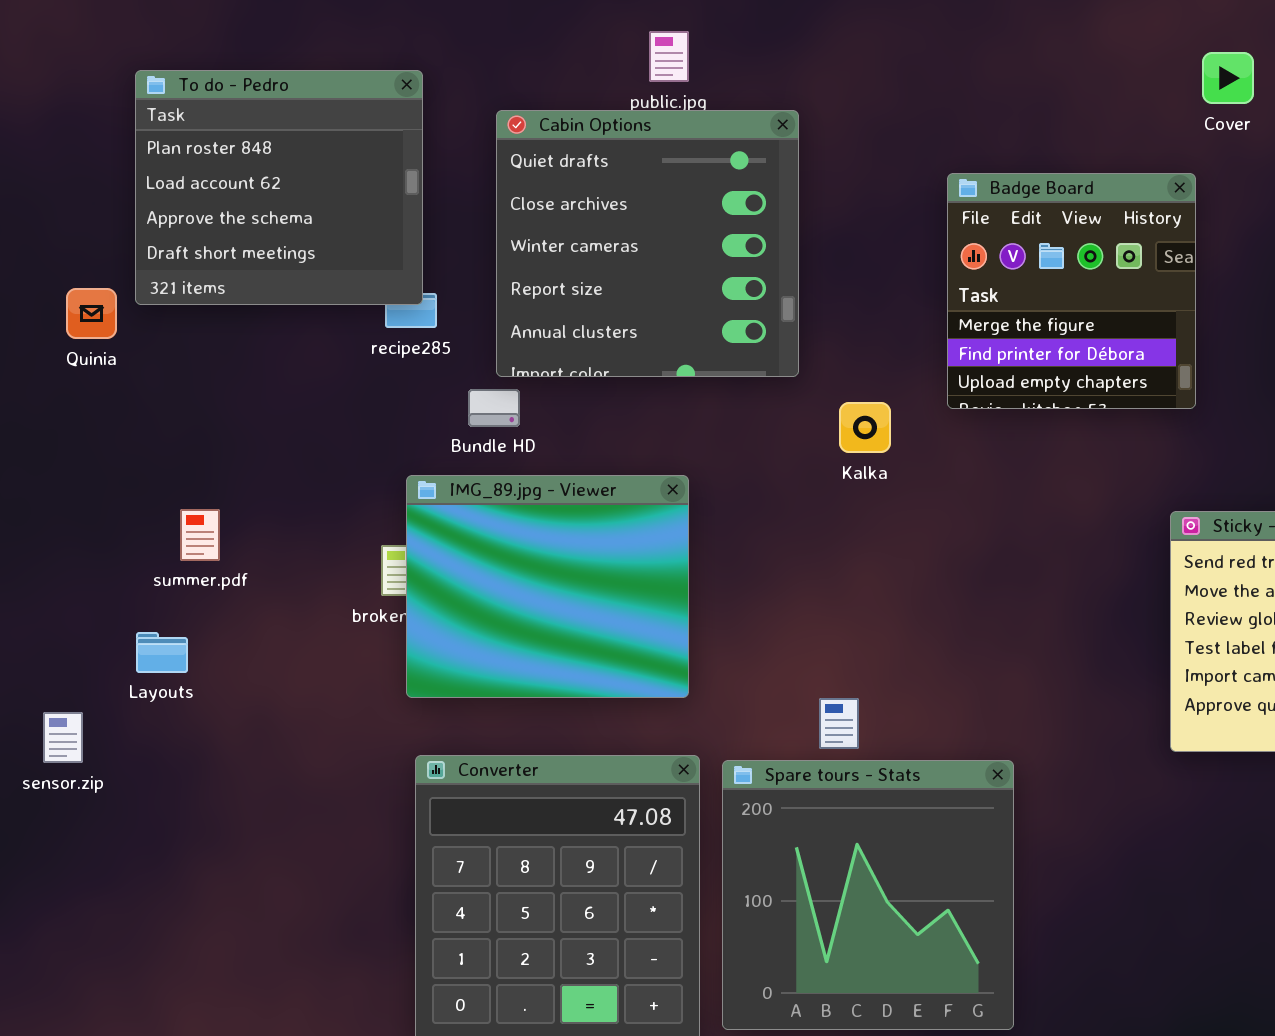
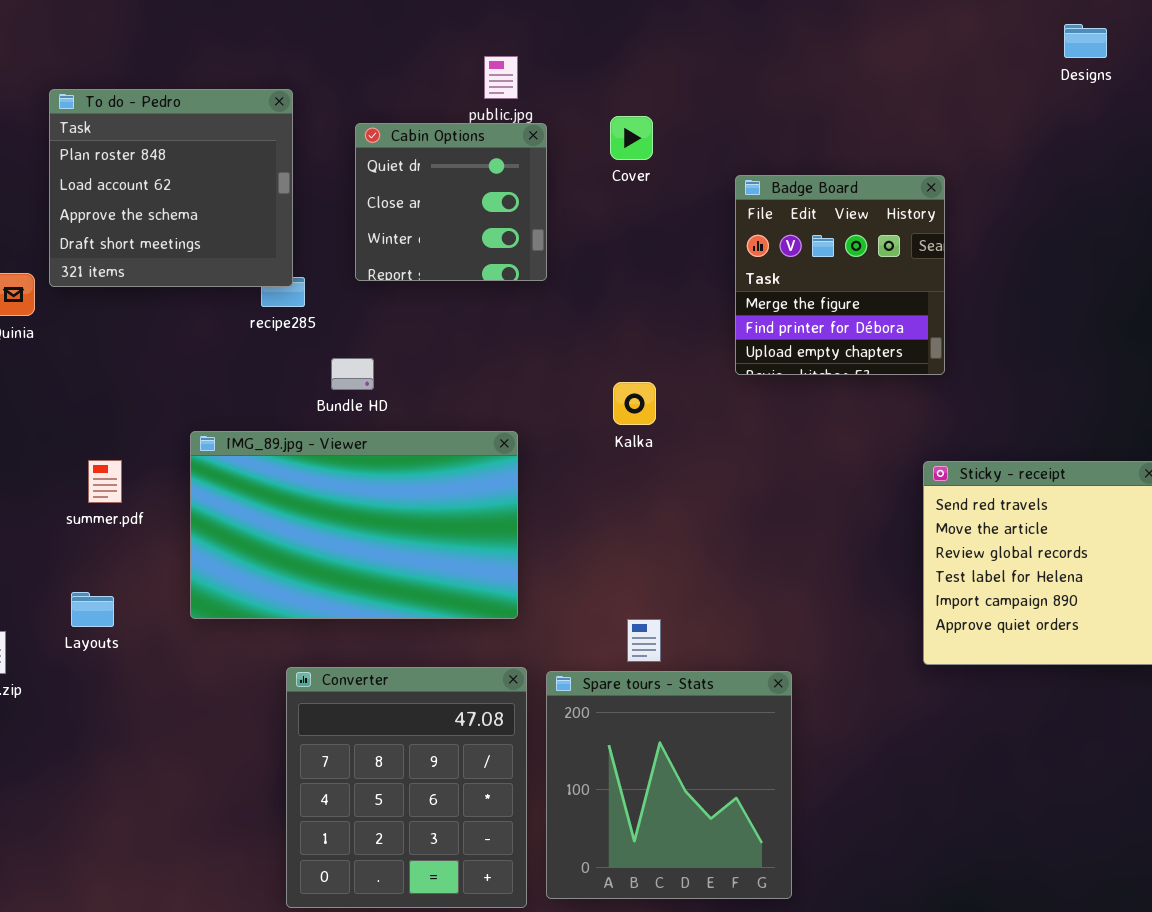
Cover: [1202,52,1254,104] -> [610,116,653,160], moved
Cabin Options: [496,110,799,377] -> [355,123,547,281], resized
Kalka: [839,402,891,453] -> [613,382,656,425], moved
IMG_89.jpg - Viewer: [406,475,689,698] -> [190,431,518,619], resized
Layouts: [136,632,188,673] -> [71,592,114,627], moved

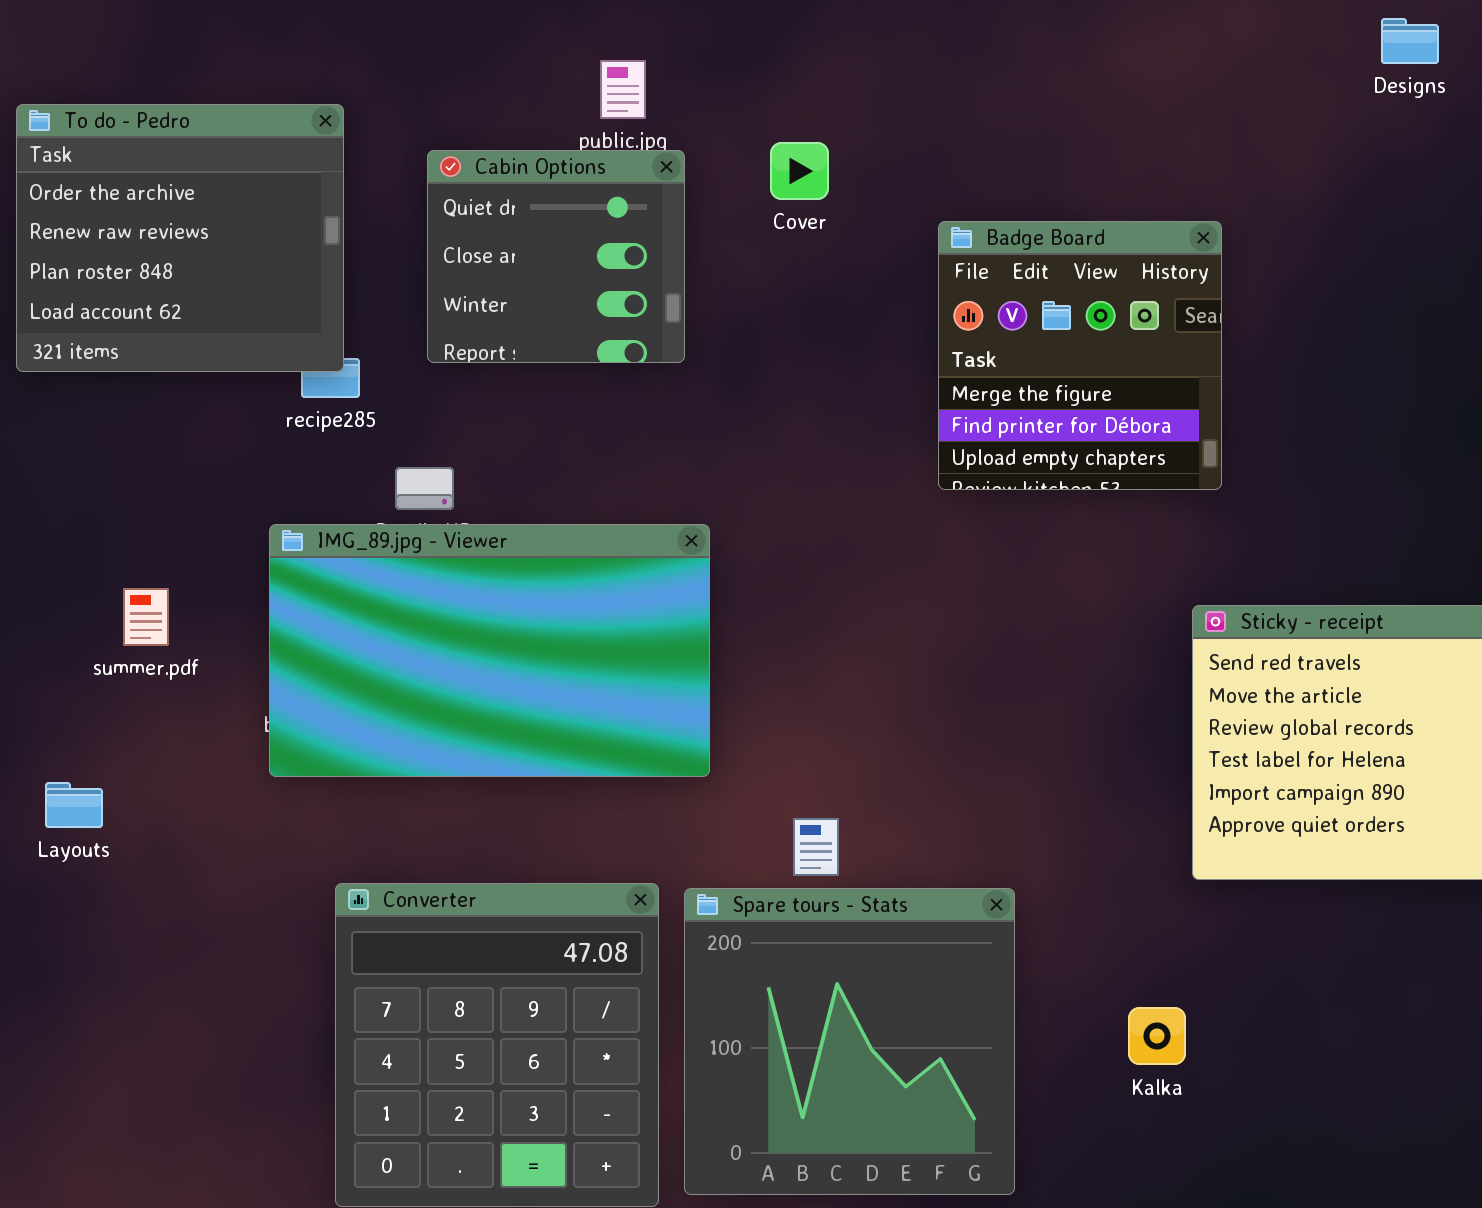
To do - Pedro: [49,89,293,287] -> [16,104,344,372], scrolled up 2 rows
Kalka: [613,382,656,425] -> [1128,1007,1186,1065], moved
IMG_89.jpg - Viewer: [190,431,518,619] -> [269,524,710,777], moved
summer.pdf: [88,460,122,503] -> [123,588,169,646], moved

